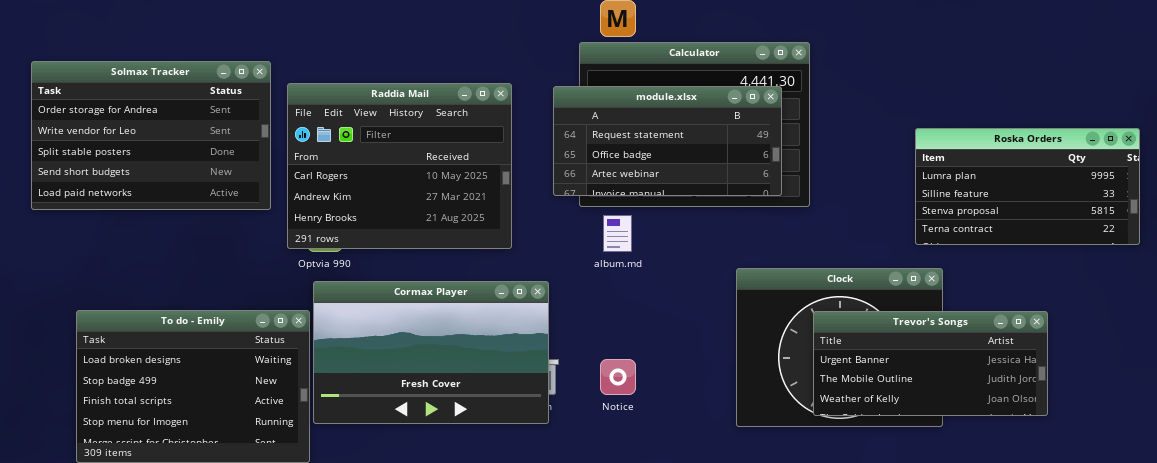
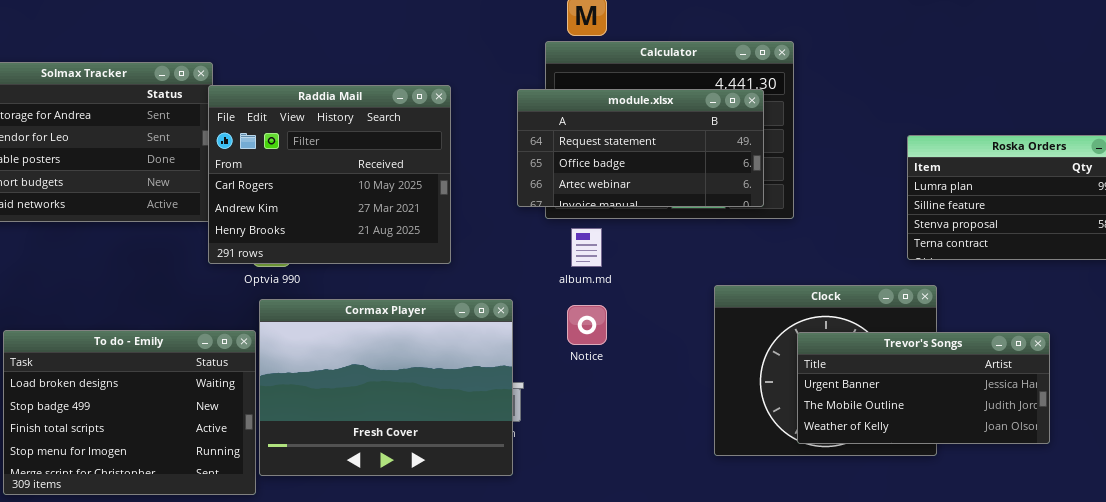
Raddia Mail: [287,83,512,249] -> [208,85,451,264], moved
Cormax Player: [313,281,549,424] -> [259,299,513,476], resized
Notice: [600,359,636,395] -> [567,305,607,345], moved

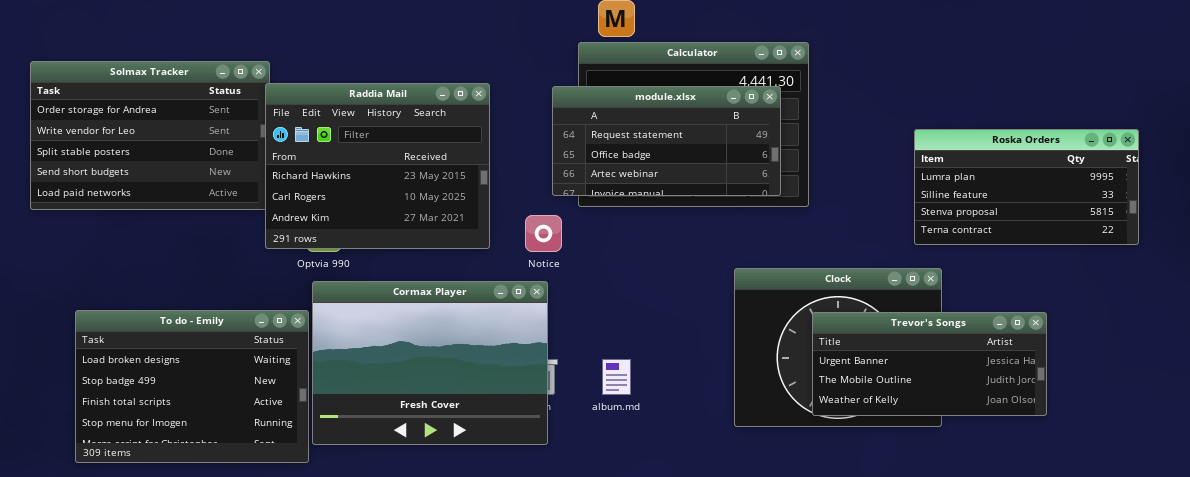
Raddia Mail: [208,85,451,264] -> [265,83,490,249], scrolled up 1 row
album.md: [571,228,602,267] -> [602,359,631,395], moved
Notice: [567,305,607,345] -> [525,215,562,252], moved

